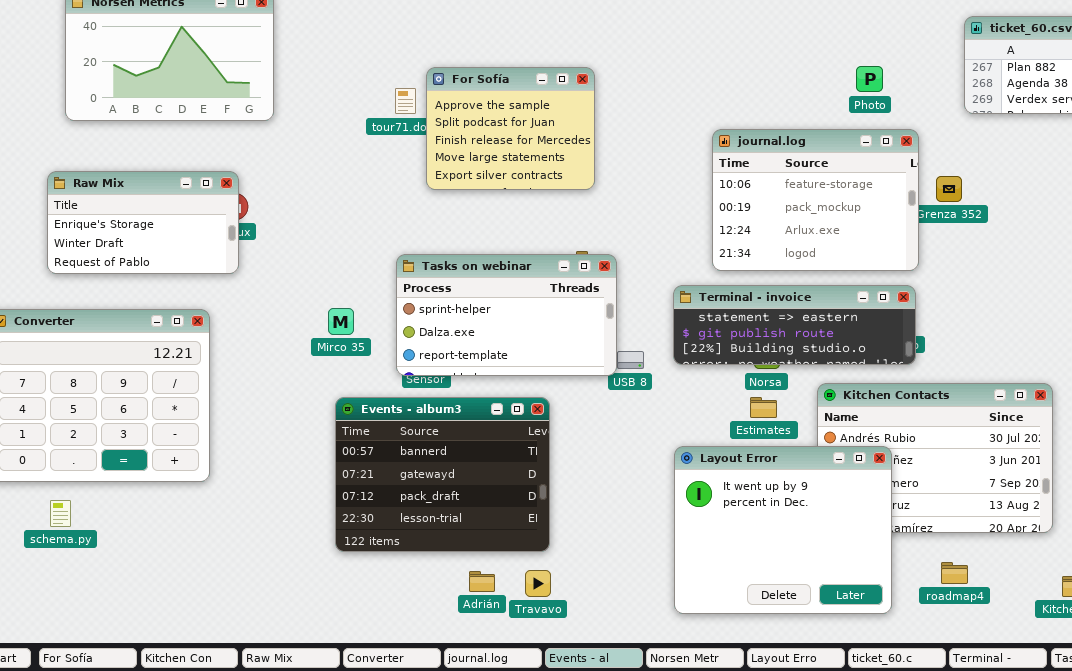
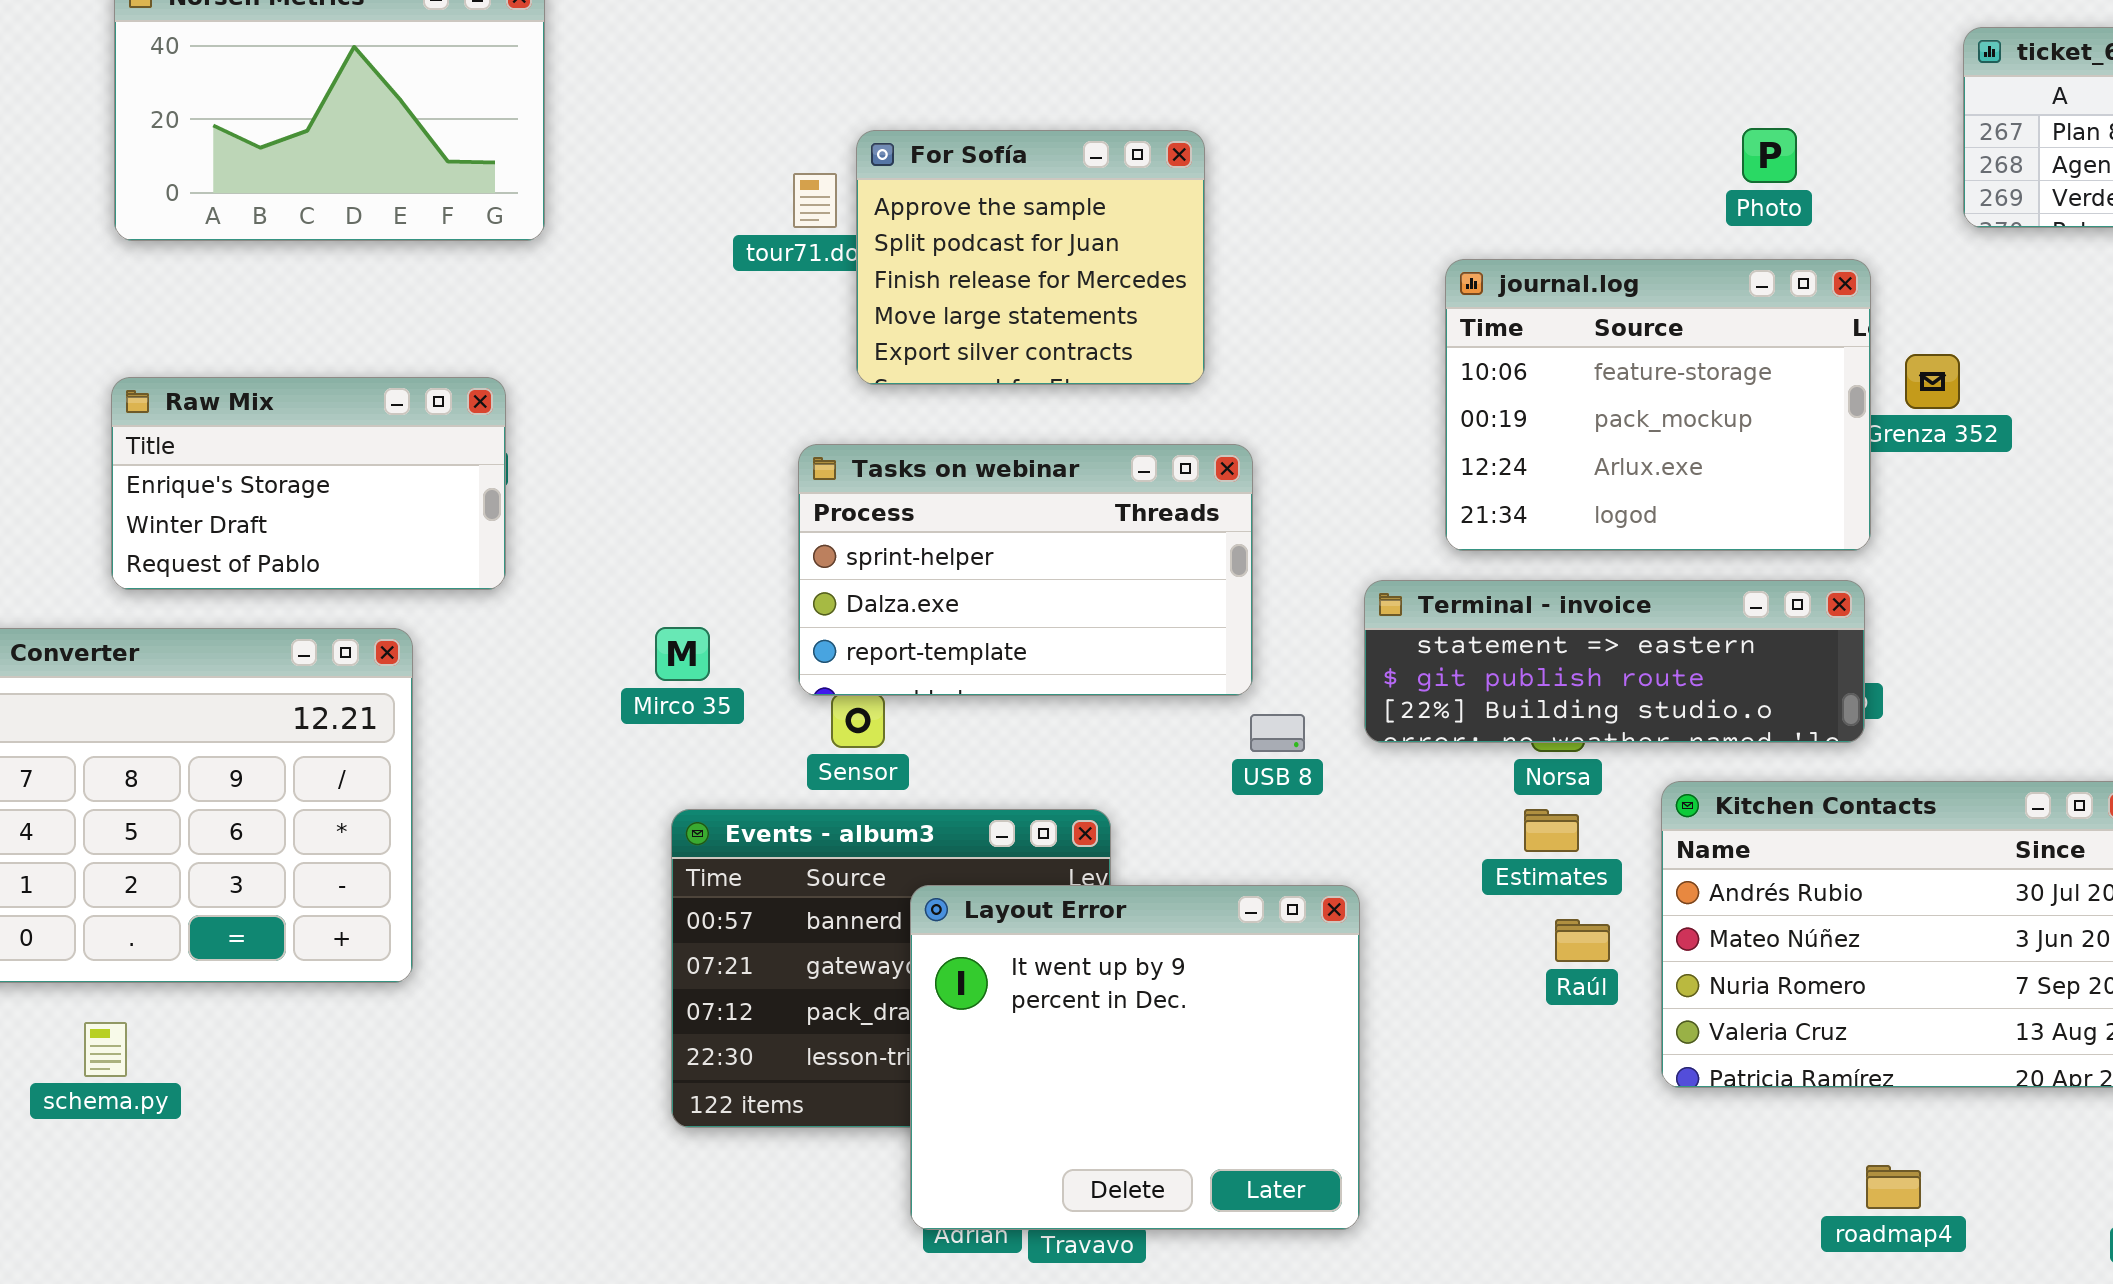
Raw Mix: [47,171,239,274] -> [111,377,506,590], moved
Tasks on webinar: [396,254,617,376] -> [798,444,1253,696], moved
Layout Error: [674,446,892,614] -> [910,885,1360,1230], moved
roadmap4: [941,562,968,584] -> [1866,1165,1921,1209], moved

